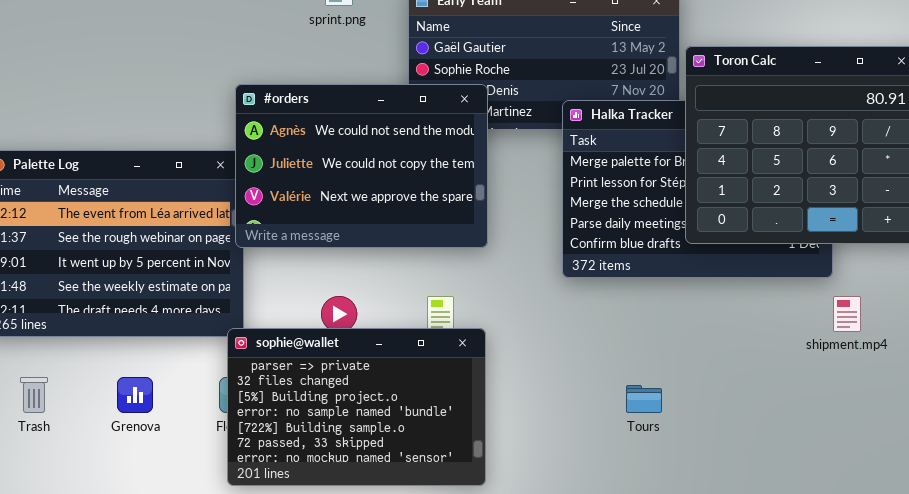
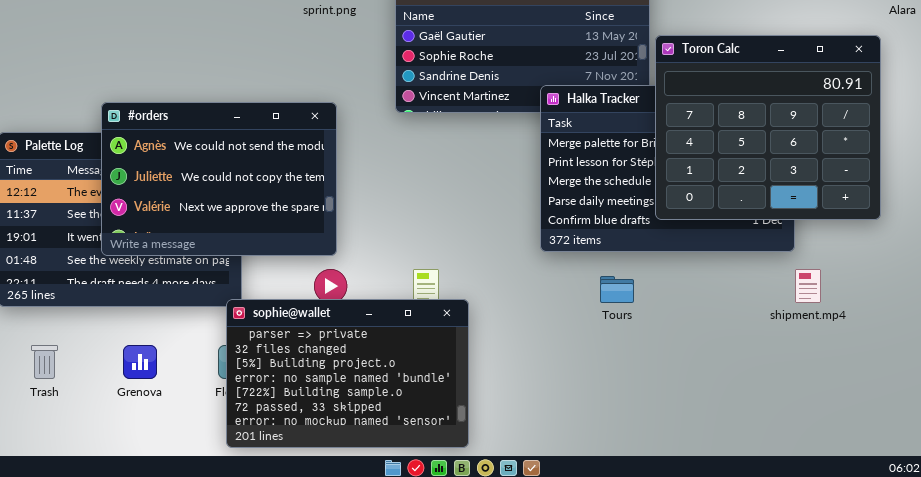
#orders: [235,84,488,248] -> [101,102,337,256], moved
Tours: [626,385,662,413] -> [600,276,634,303], moved

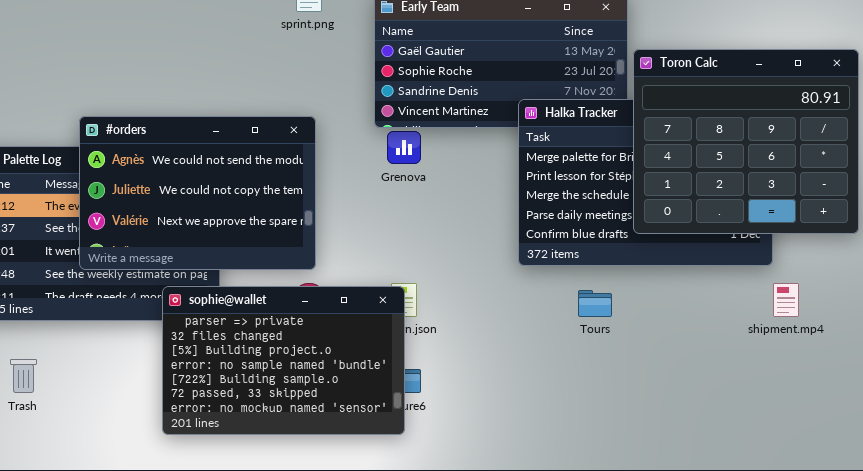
sophie@wallet: [226,299,469,448] -> [162,286,405,435], moved
Grenova: [123,345,157,379] -> [387,131,421,164], moved

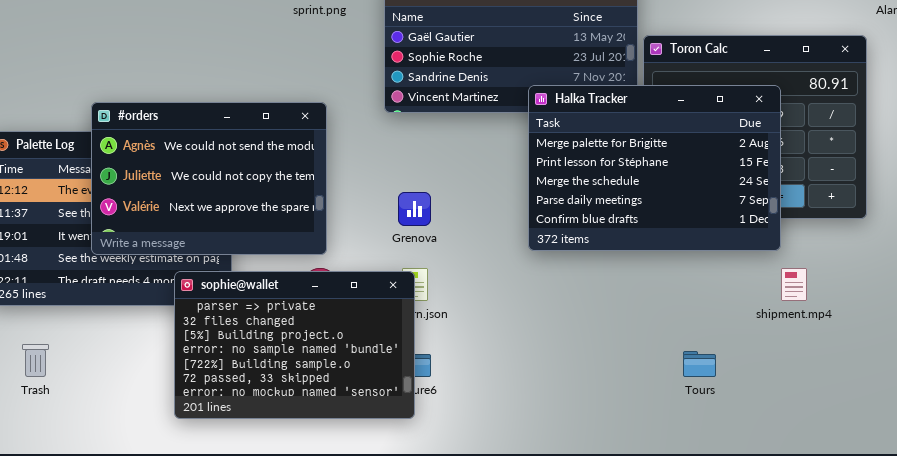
Halka Tracker: [518,99,773,266] -> [528,85,781,251], raised
Grenova: [387,131,421,164] -> [398,192,431,226], moved
Tours: [578,290,612,317] -> [683,351,716,377], moved

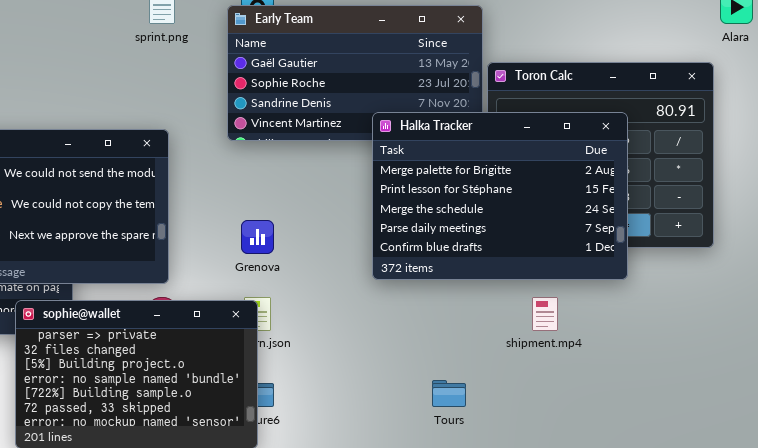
shipment.mp4: [781,268,807,301] -> [532,297,558,331], moved
Tours: [683,351,716,377] -> [432,380,466,407], moved

